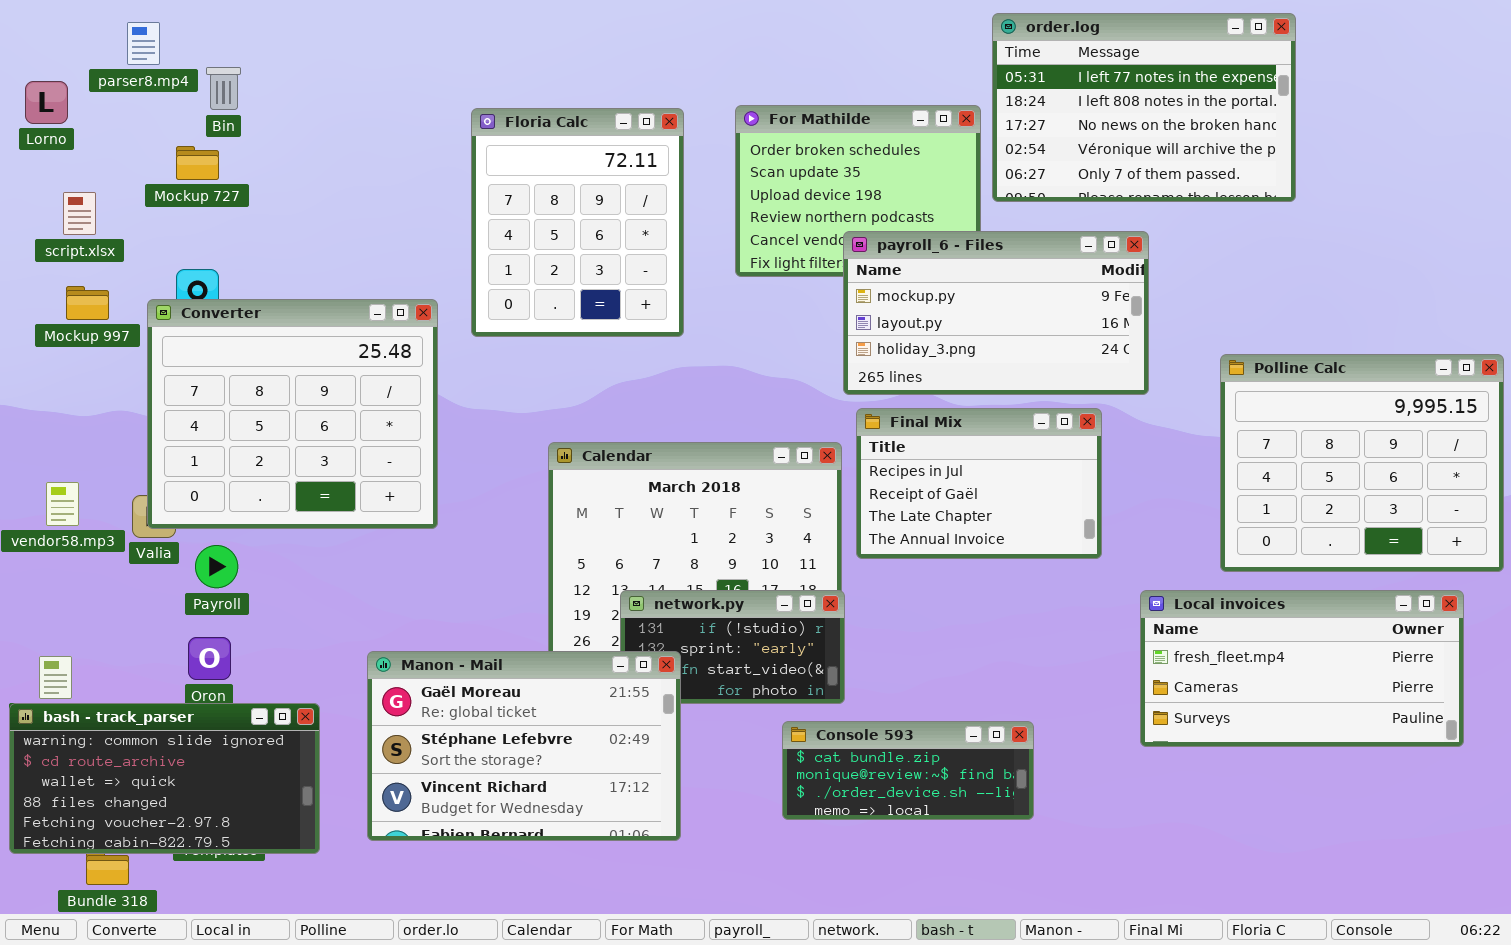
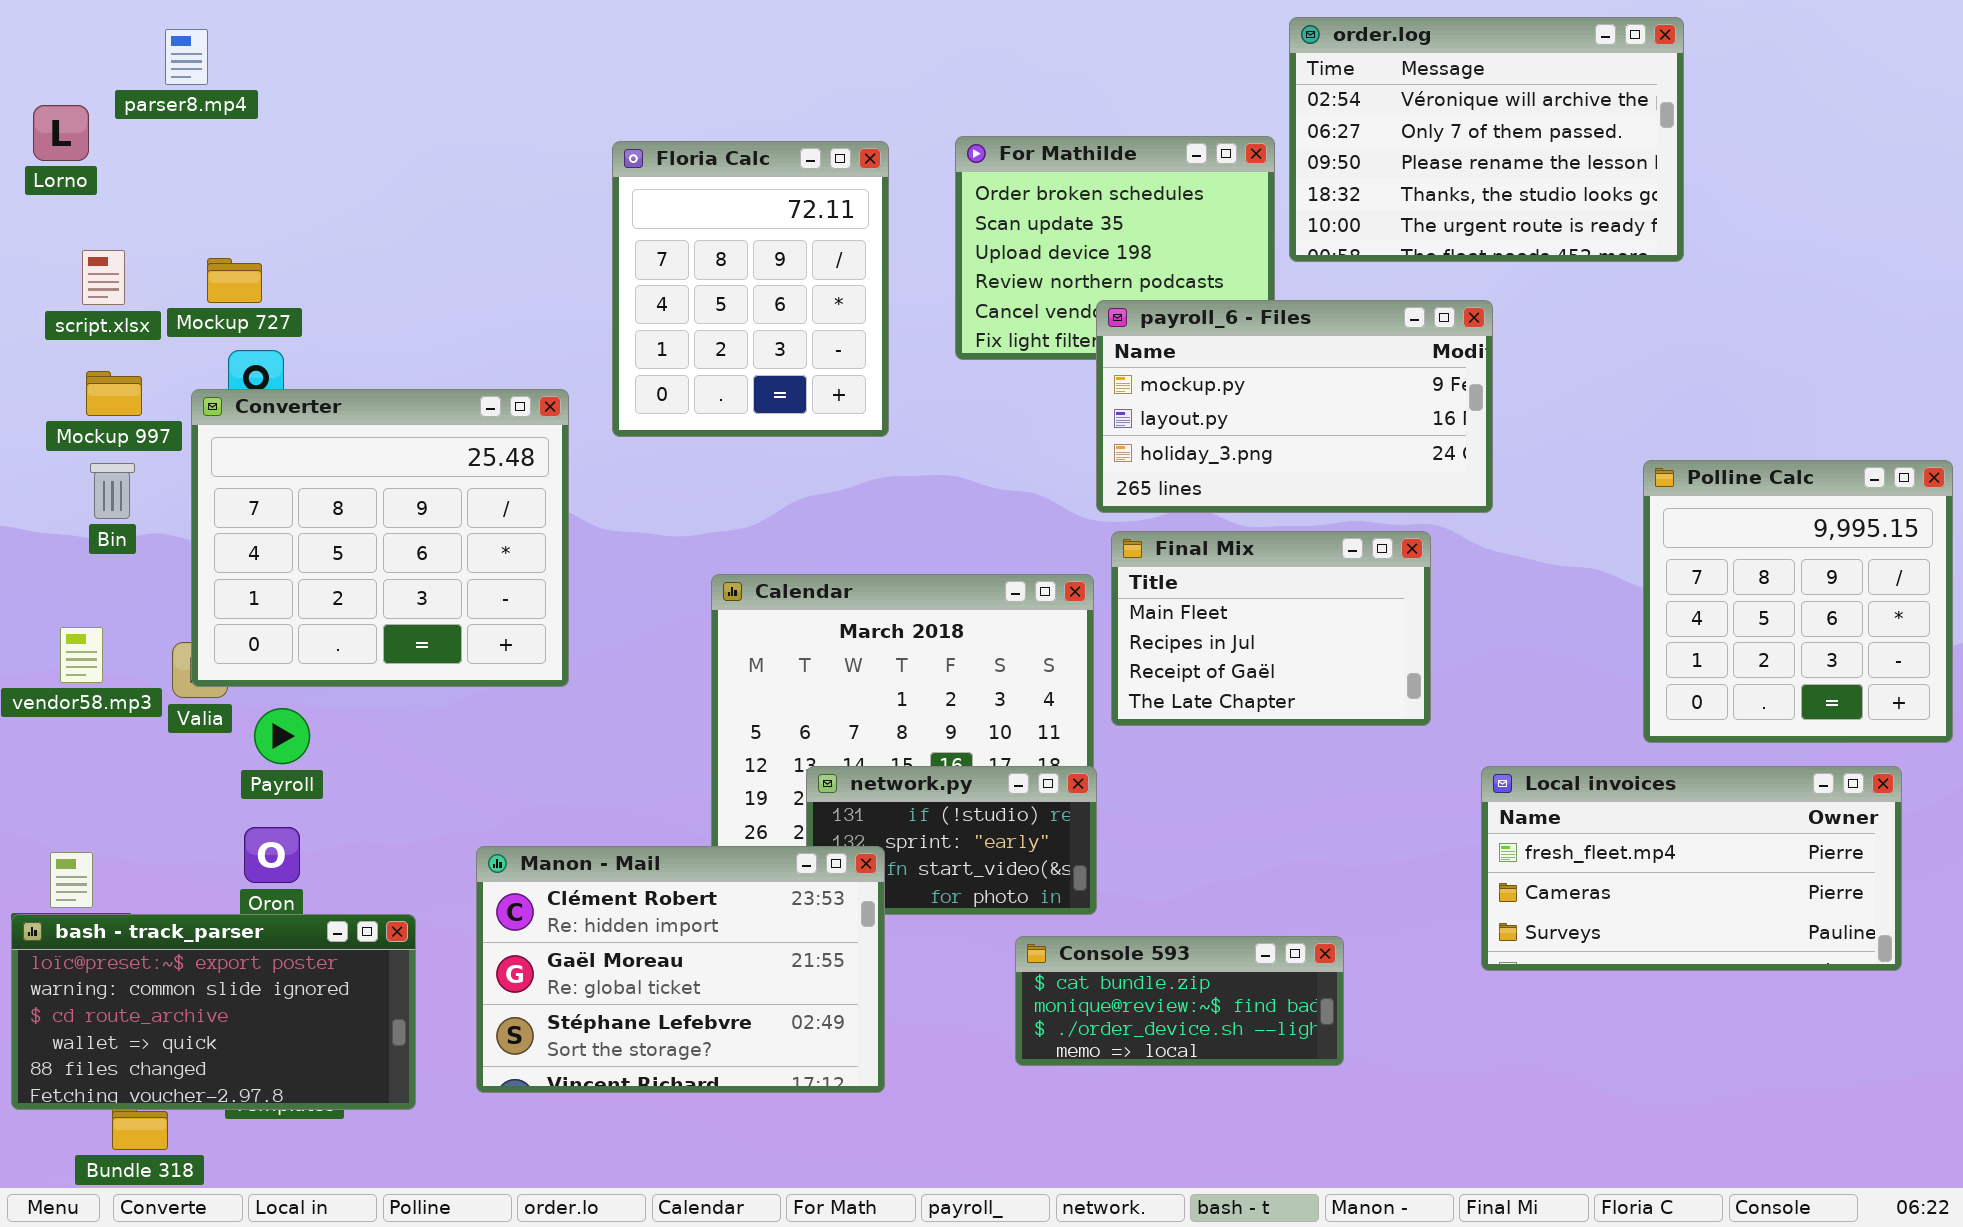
order.log: [992,13,1296,202] -> [1289,17,1684,262], scrolled down 3 rows
Bin: [206,67,241,110] -> [90,463,135,519], moved
Mockup 727: [176,146,219,180] -> [207,258,262,303], moved
Polline Calc: [1220,354,1504,572] -> [1643,460,1953,743], resized
Final Mix: [856,408,1102,559] -> [1111,531,1431,726], scrolled up 1 row
Manon - Mail: [367,651,681,841] -> [476,846,885,1093], scrolled up 1 row
bash - track_parser: [9,703,320,854] -> [11,914,416,1110], scrolled up 1 row

